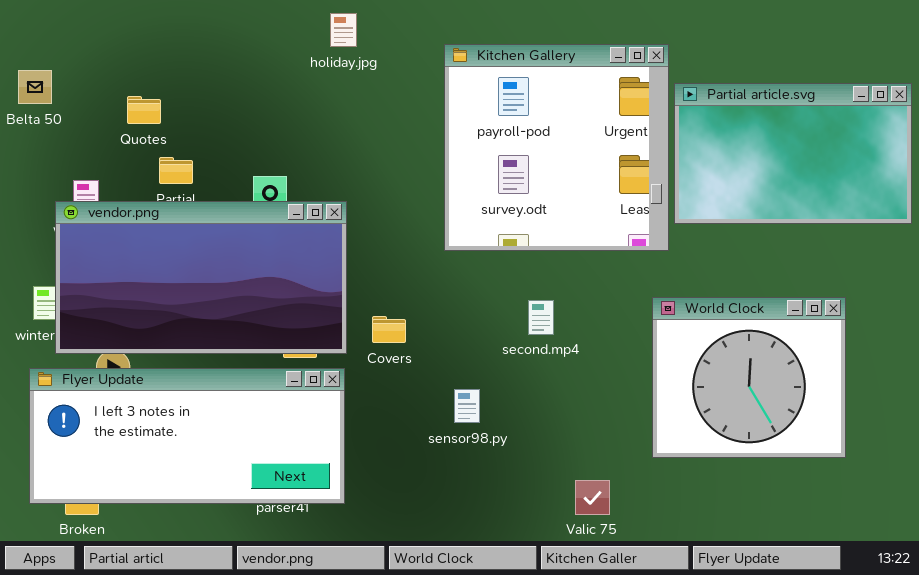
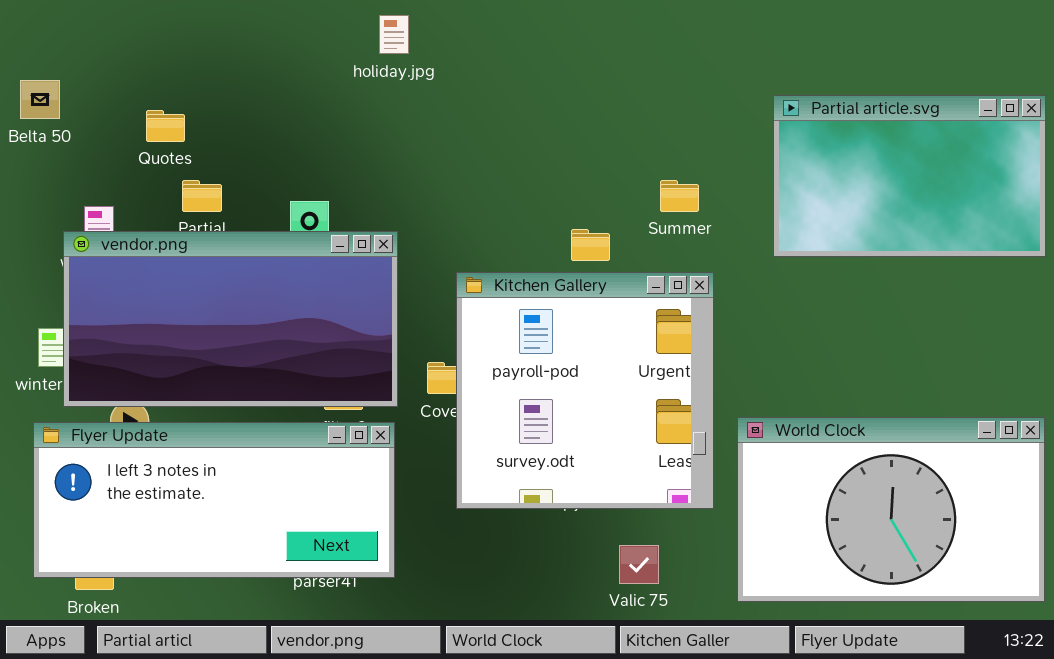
Kitchen Gallery: [444,44,669,251] -> [456,272,714,509], moved
World Clock: [652,297,846,458] -> [737,417,1045,602], moved, resized
Valic 75: [575,480,610,515] -> [619,545,659,584], moved

